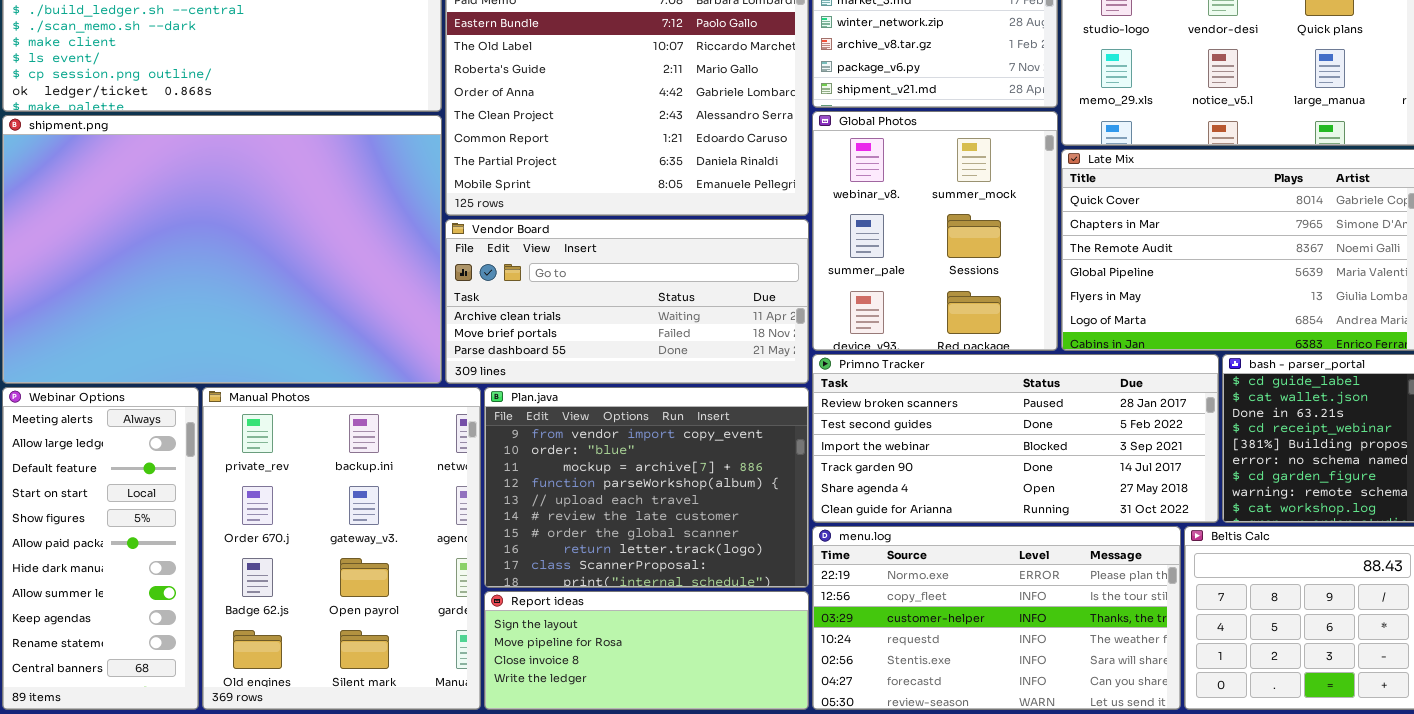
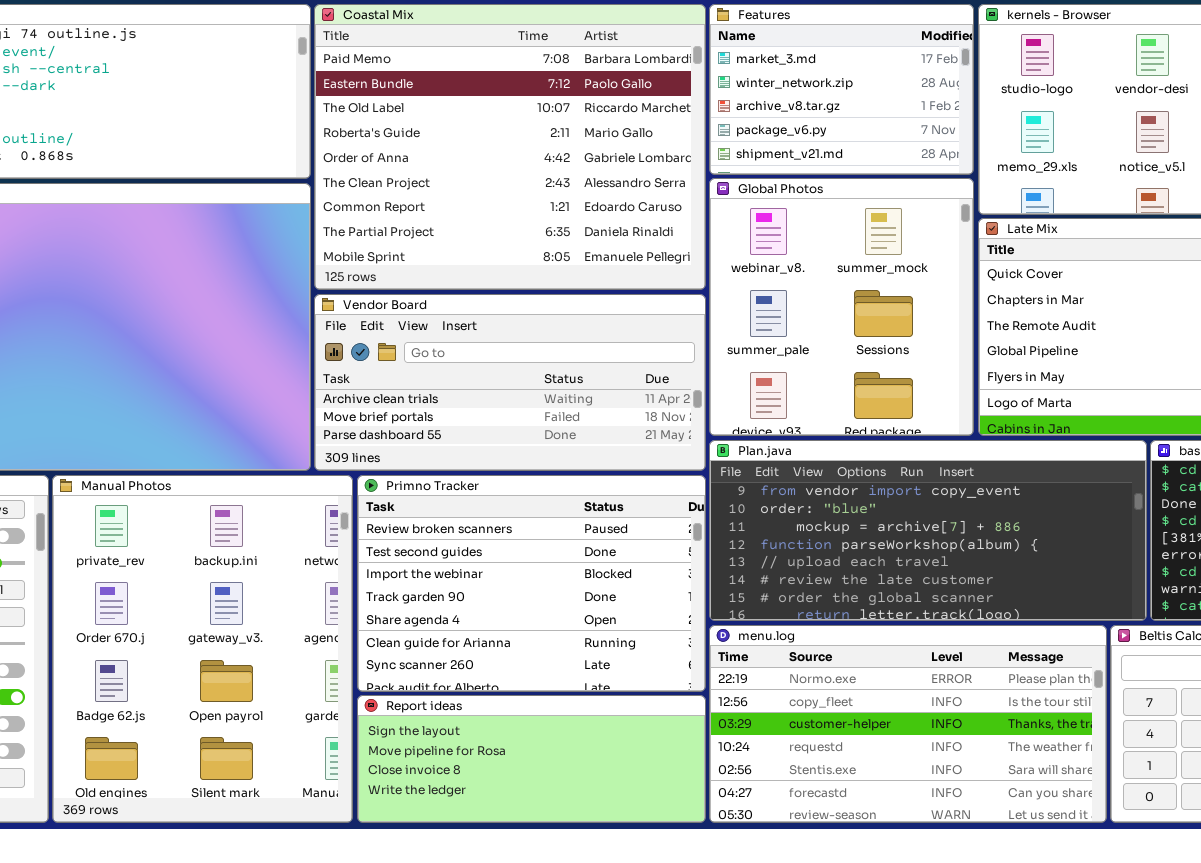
Primno Tracker: [812,354,1219,523] -> [357,475,706,692], moved, resized
Plan.java: [484,387,809,588] -> [709,440,1147,621], moved, resized

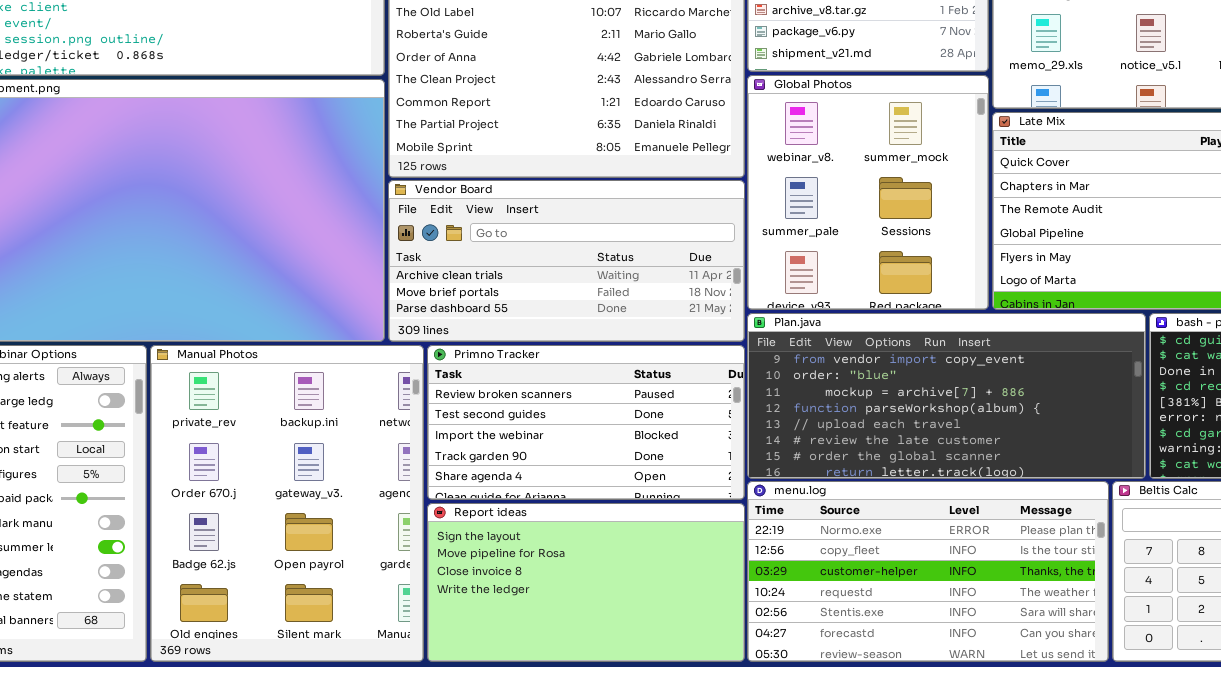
Primno Tracker: [357,475,706,692] -> [427,345,745,500], resized
Report ideas: [357,695,706,823] -> [427,503,745,662], resized

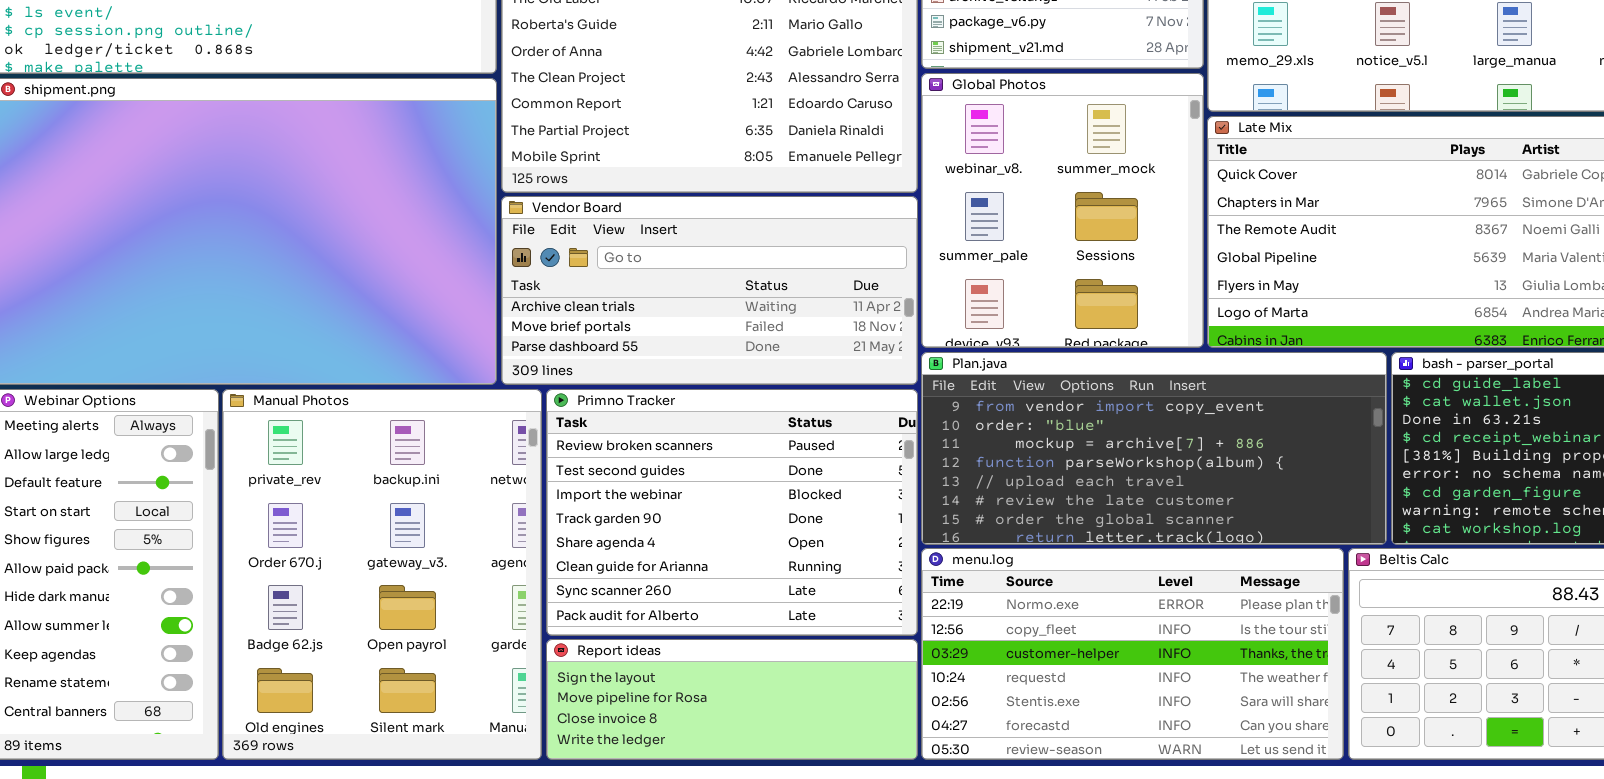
Primno Tracker: [427,345,745,500] -> [546,389,918,636], resized
Report ideas: [427,503,745,662] -> [546,639,918,760], resized

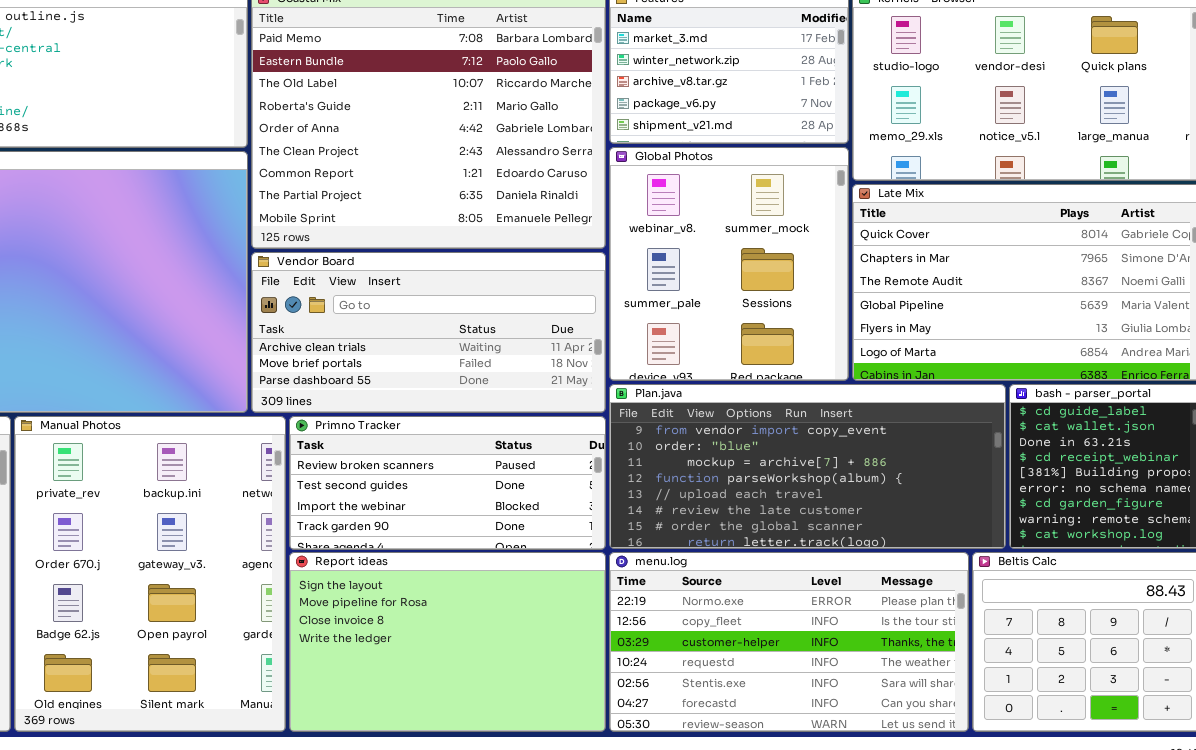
Primno Tracker: [546,389,918,636] -> [289,416,606,550], resized
Report ideas: [546,639,918,760] -> [289,552,606,732], resized

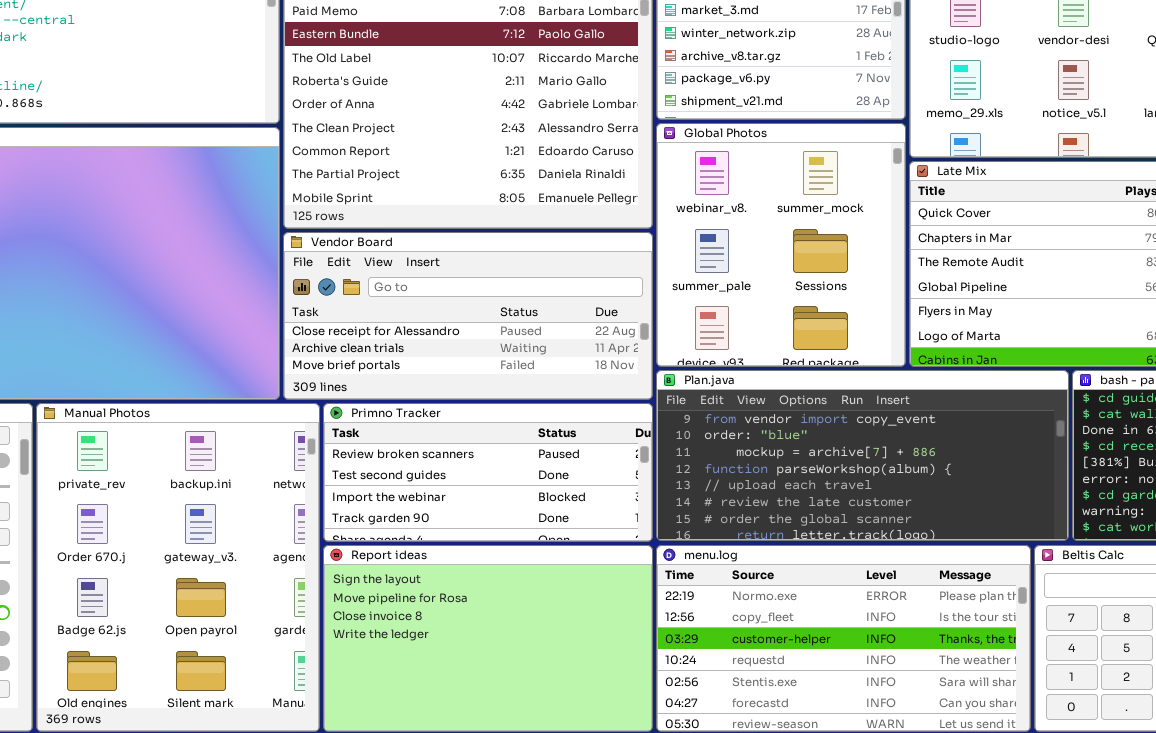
Vendor Board: [251,252,606,413] -> [283,232,653,400], scrolled up 1 row

